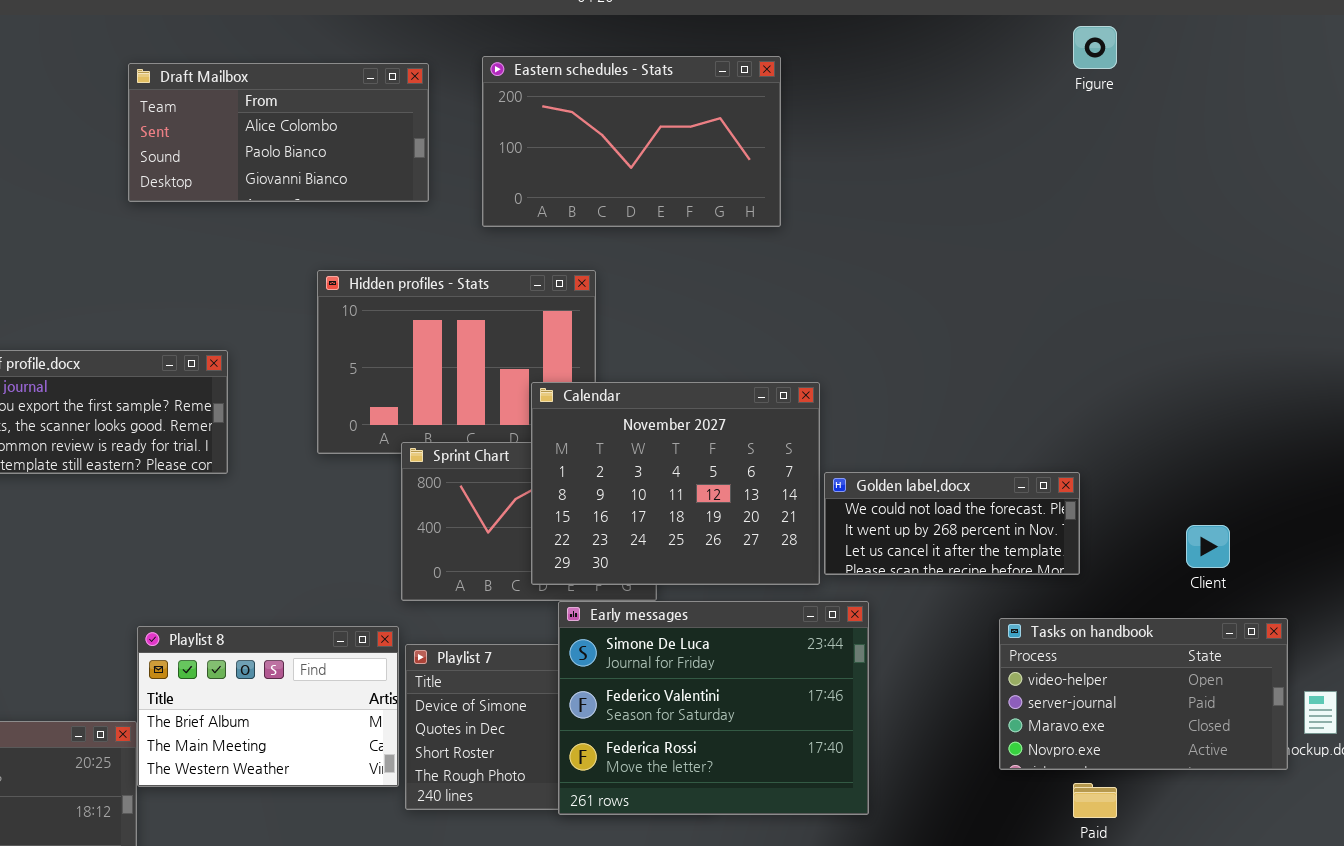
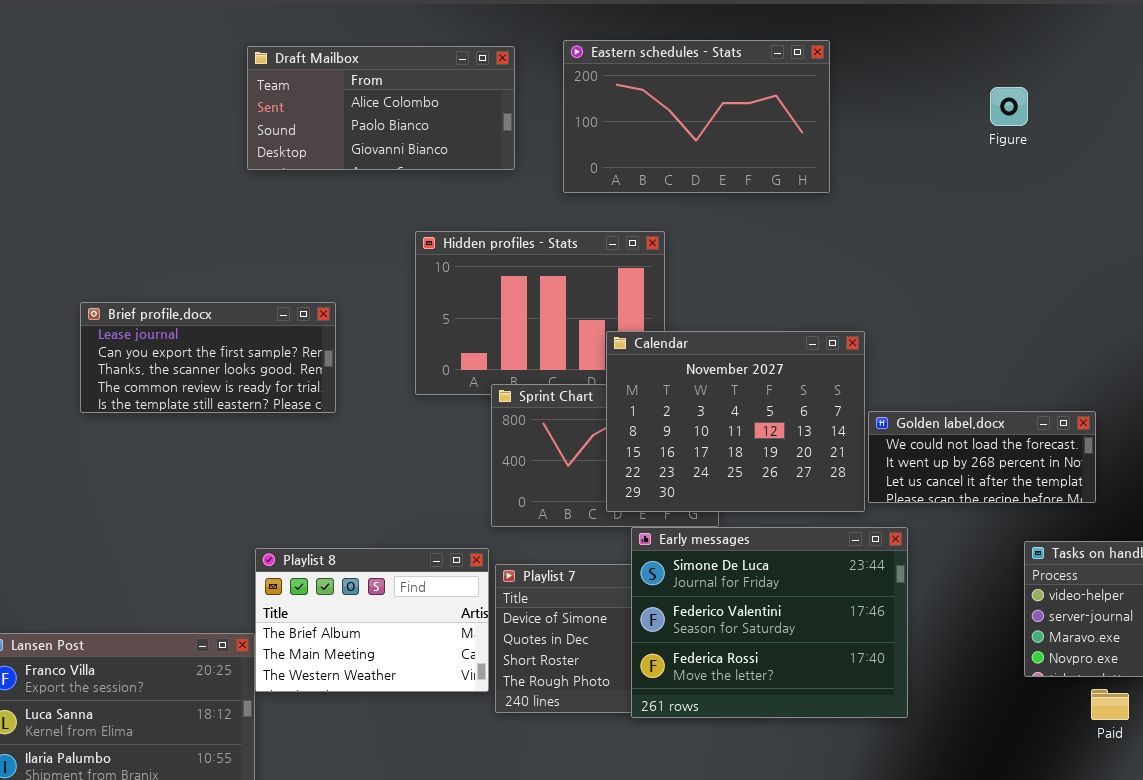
Figure: [1073,26,1117,69] -> [990,87,1028,126], moved

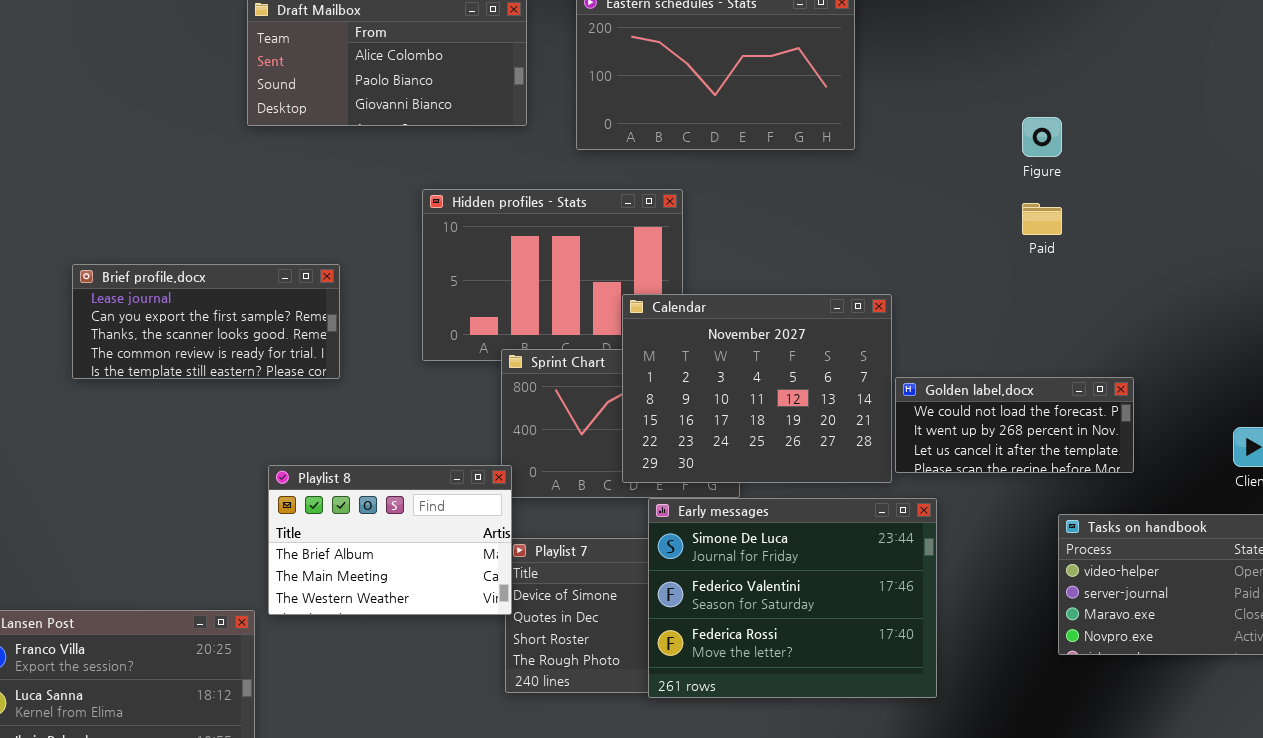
Figure: [990,87,1028,126] -> [1022,117,1062,157], moved
Playlist 8: [255,548,489,692] -> [268,465,512,615], moved
Paid: [1091,689,1129,720] -> [1022,203,1062,235], moved

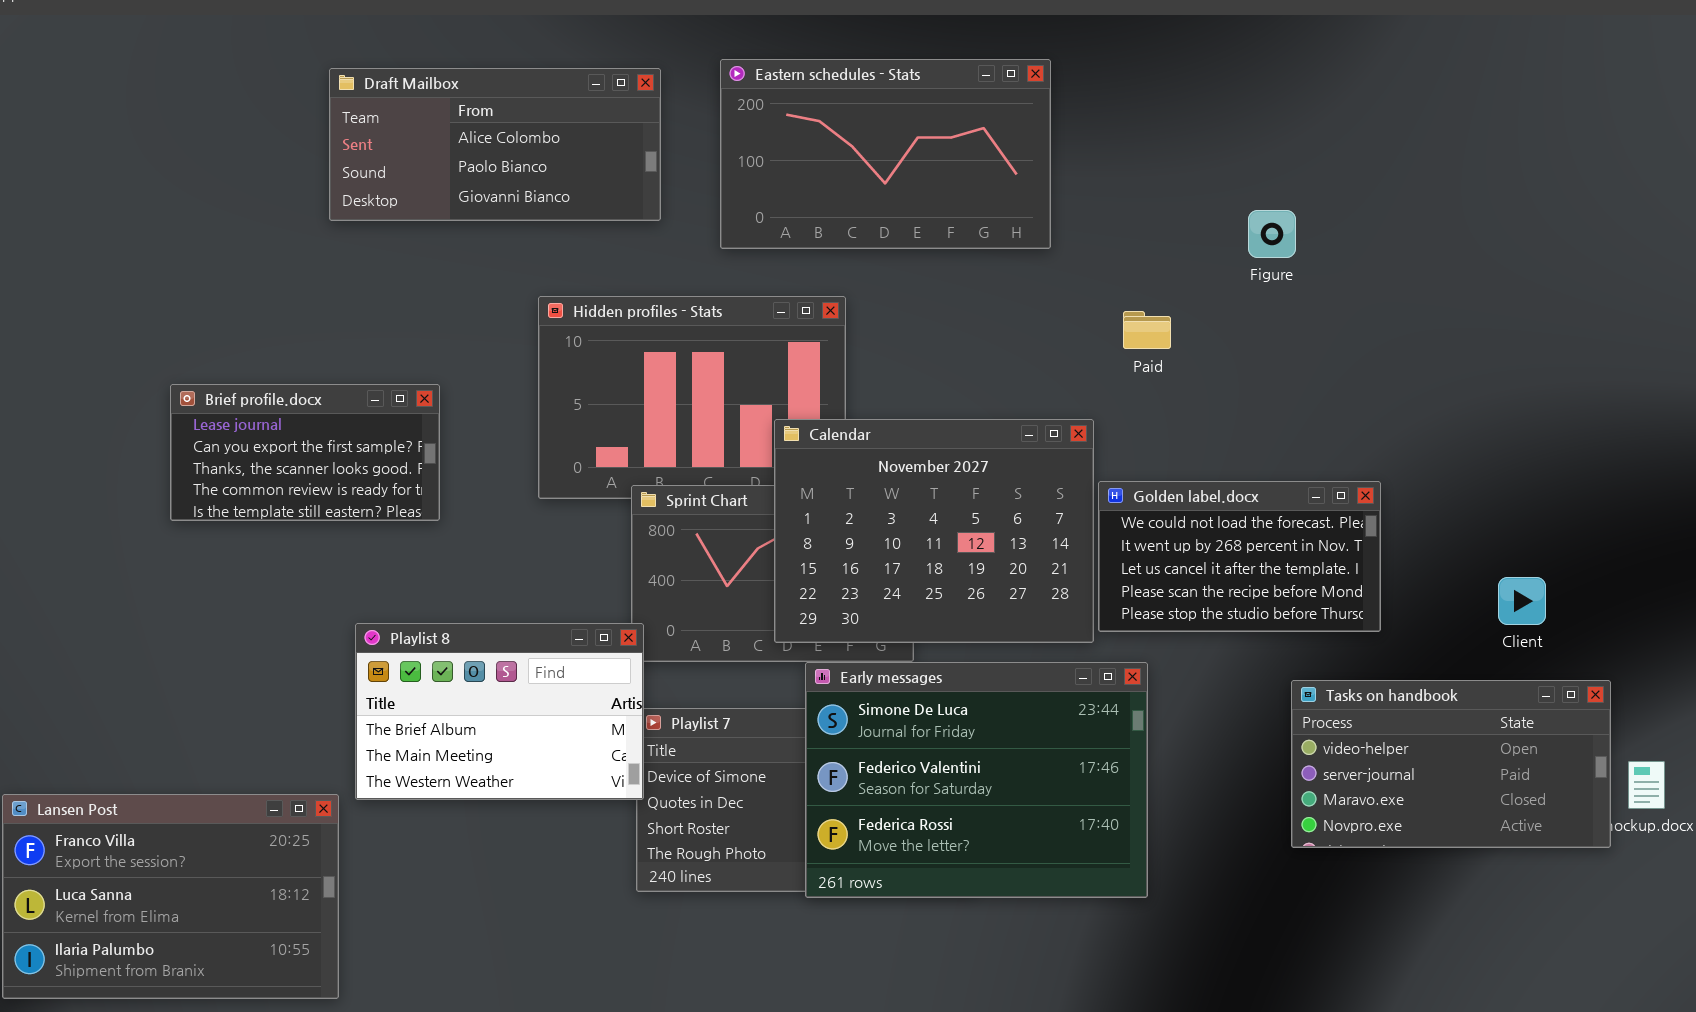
Paid: [1022,203,1062,235] -> [1123,311,1171,349], moved
Brief profile.docx: [72,264,340,379] -> [170,384,440,521], resized
Golden label.docx: [895,377,1134,473] -> [1098,481,1381,632], resized

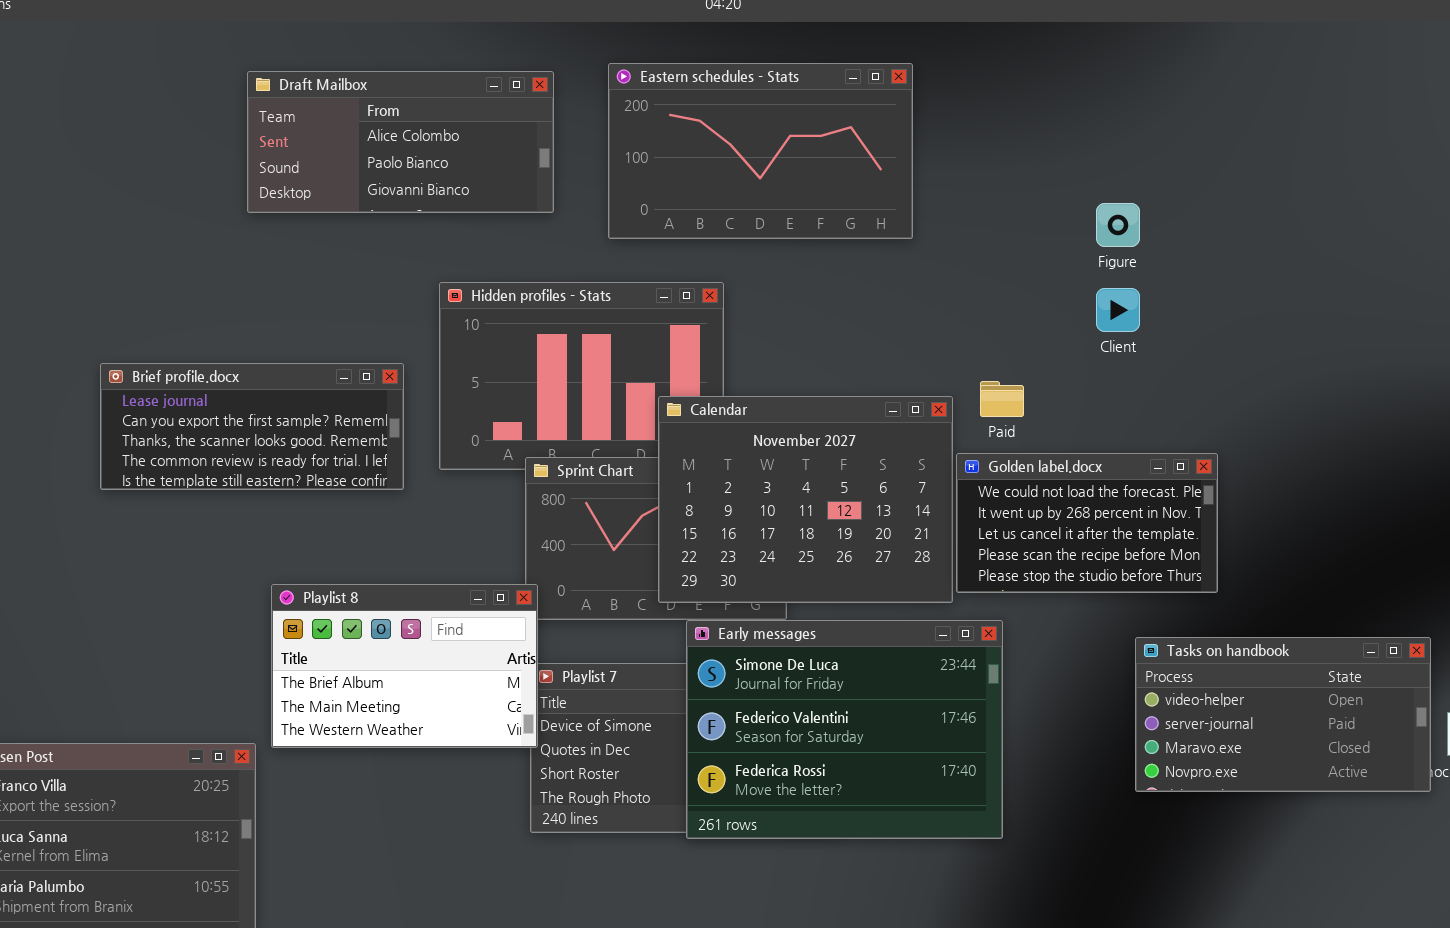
Paid: [1123,311,1171,349] -> [980,381,1024,417], moved
Brief profile.docx: [170,384,440,521] -> [100,363,404,490], resized
Client: [1498,577,1546,625] -> [1096,288,1140,332], moved

